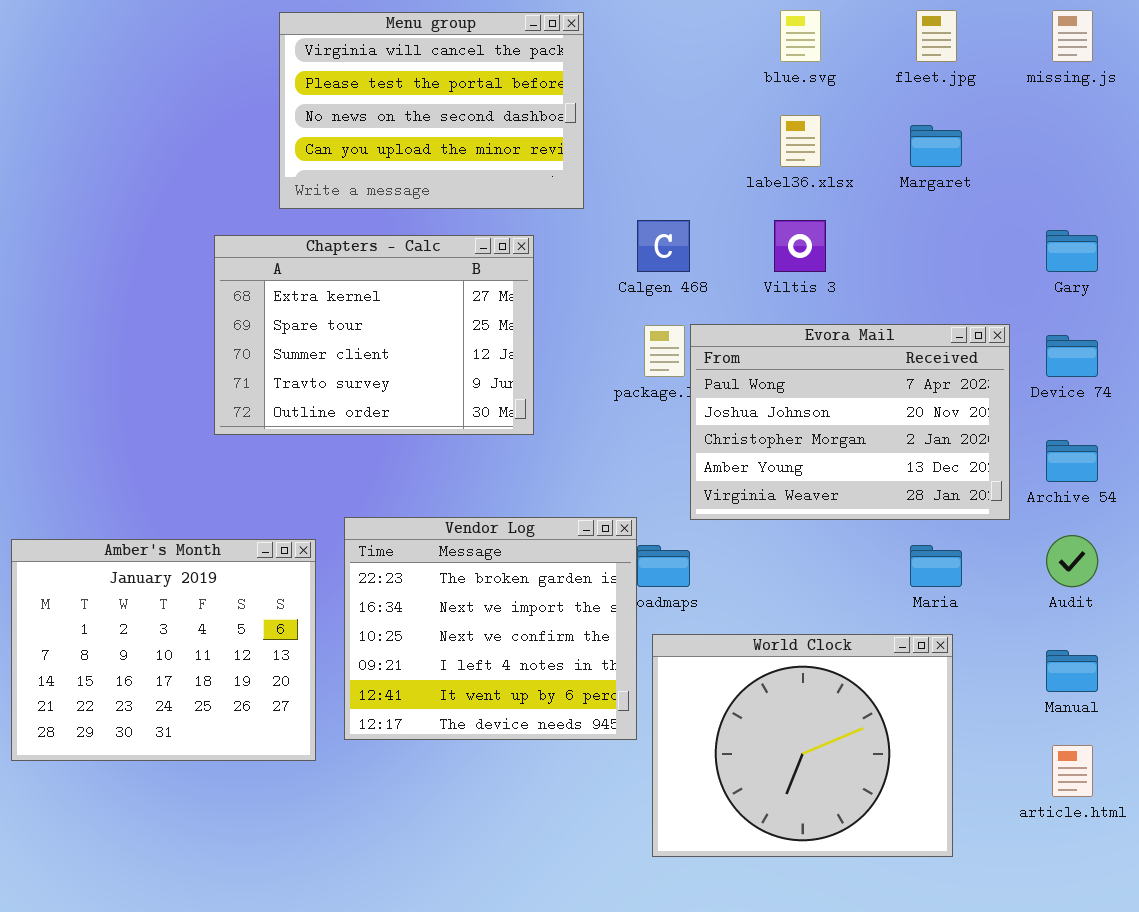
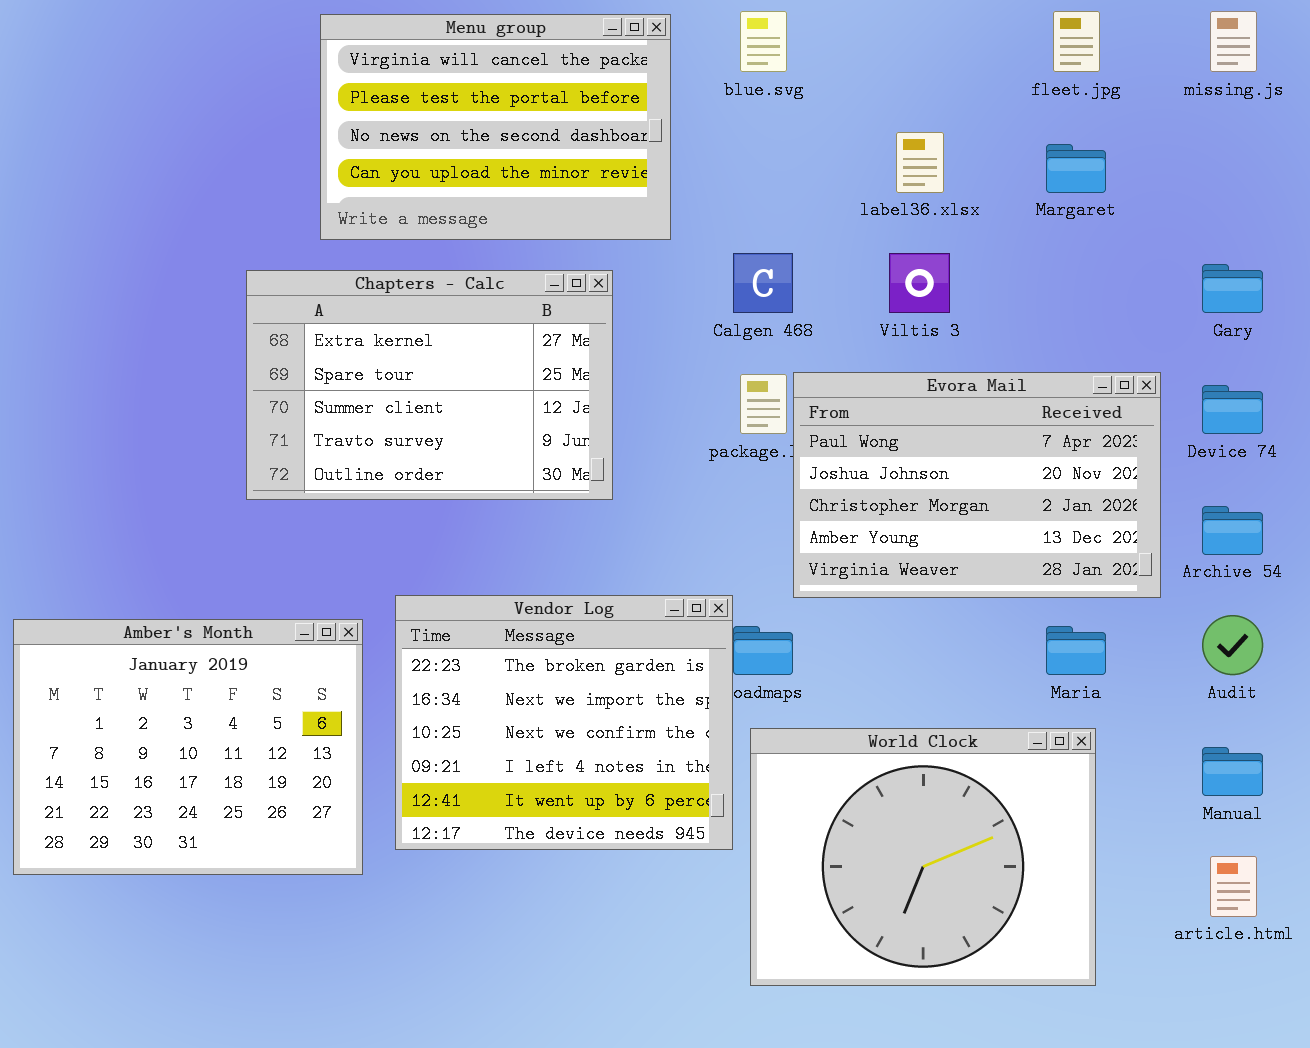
blue.svg: [780,10,821,62] -> [740,11,787,72], moved

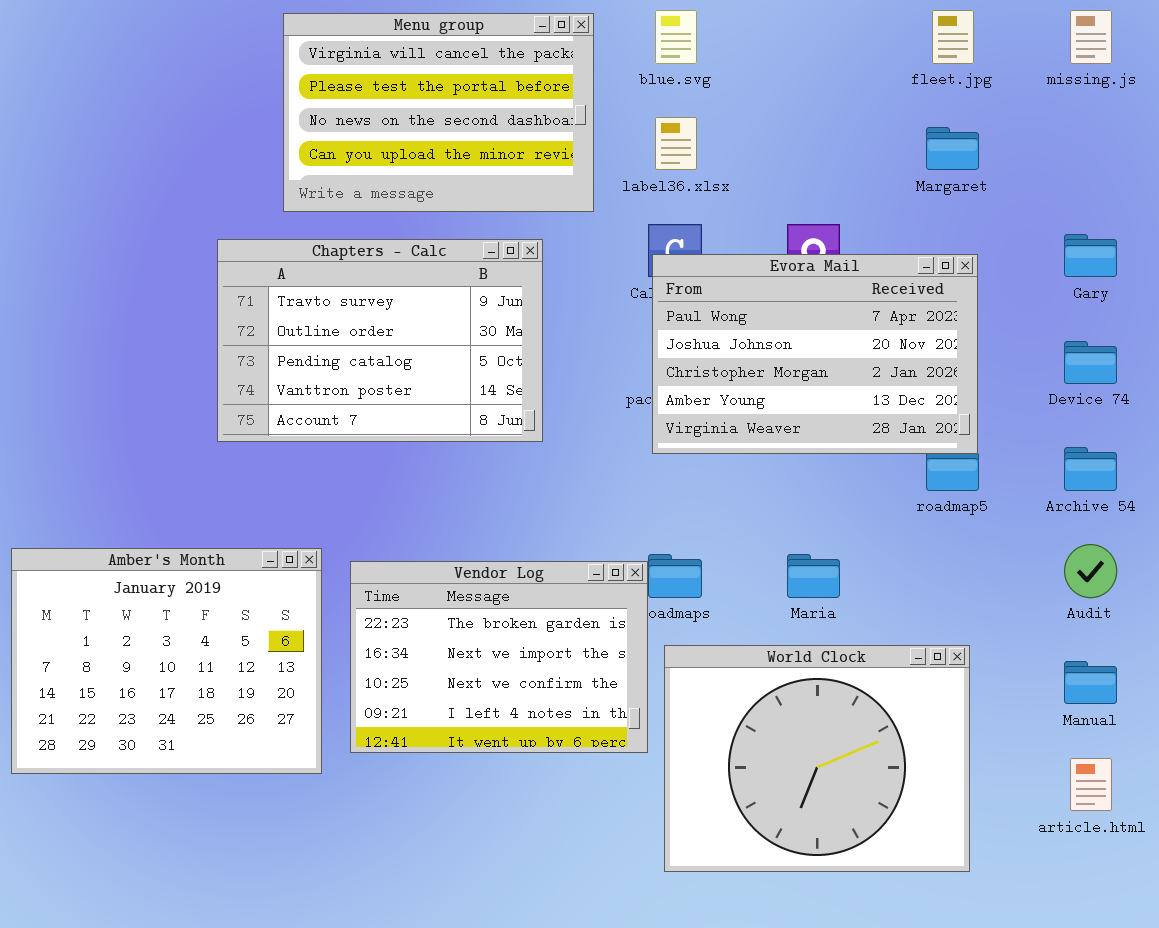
label36.xlsx: [896,132,944,193] -> [655,117,697,170], moved
Chapters - Calc: [246,270,613,500] -> [217,239,543,442], scrolled down 3 rows
Evora Mail: [793,372,1161,598] -> [652,254,978,454], moved
Vendor Log: [395,595,733,850] -> [350,561,648,753], resized
Maria: [1046,626,1106,675] -> [787,554,840,598], moved

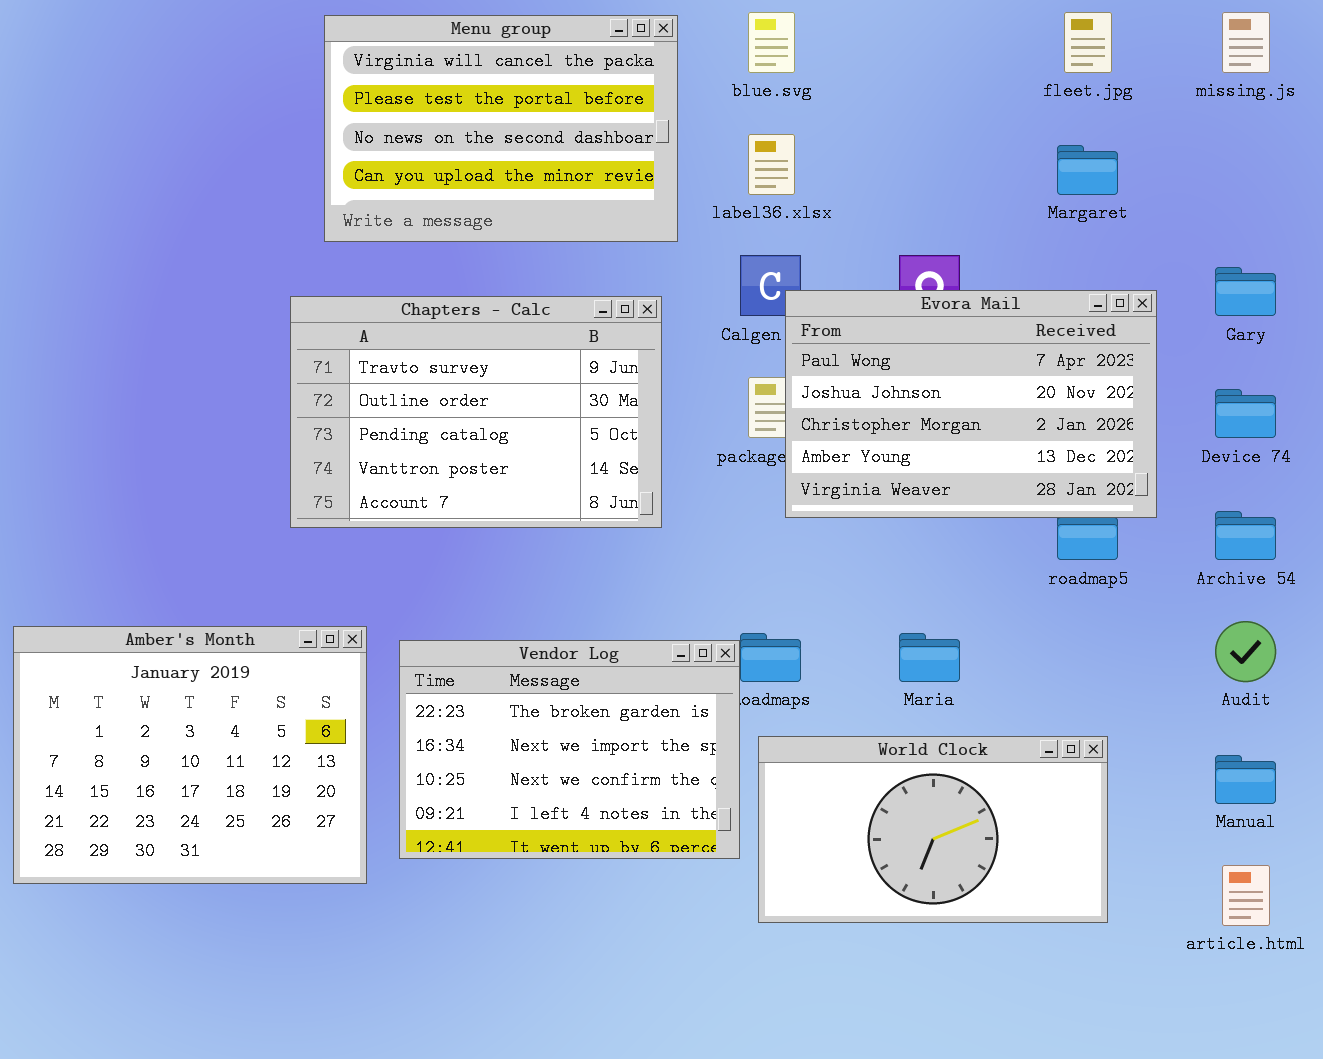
Chapters - Calc: [217,239,543,442] -> [290,296,662,528], moved
Evora Mail: [652,254,978,454] -> [785,290,1157,518], moved
World Clock: [664,645,970,872] -> [758,736,1108,923], resized

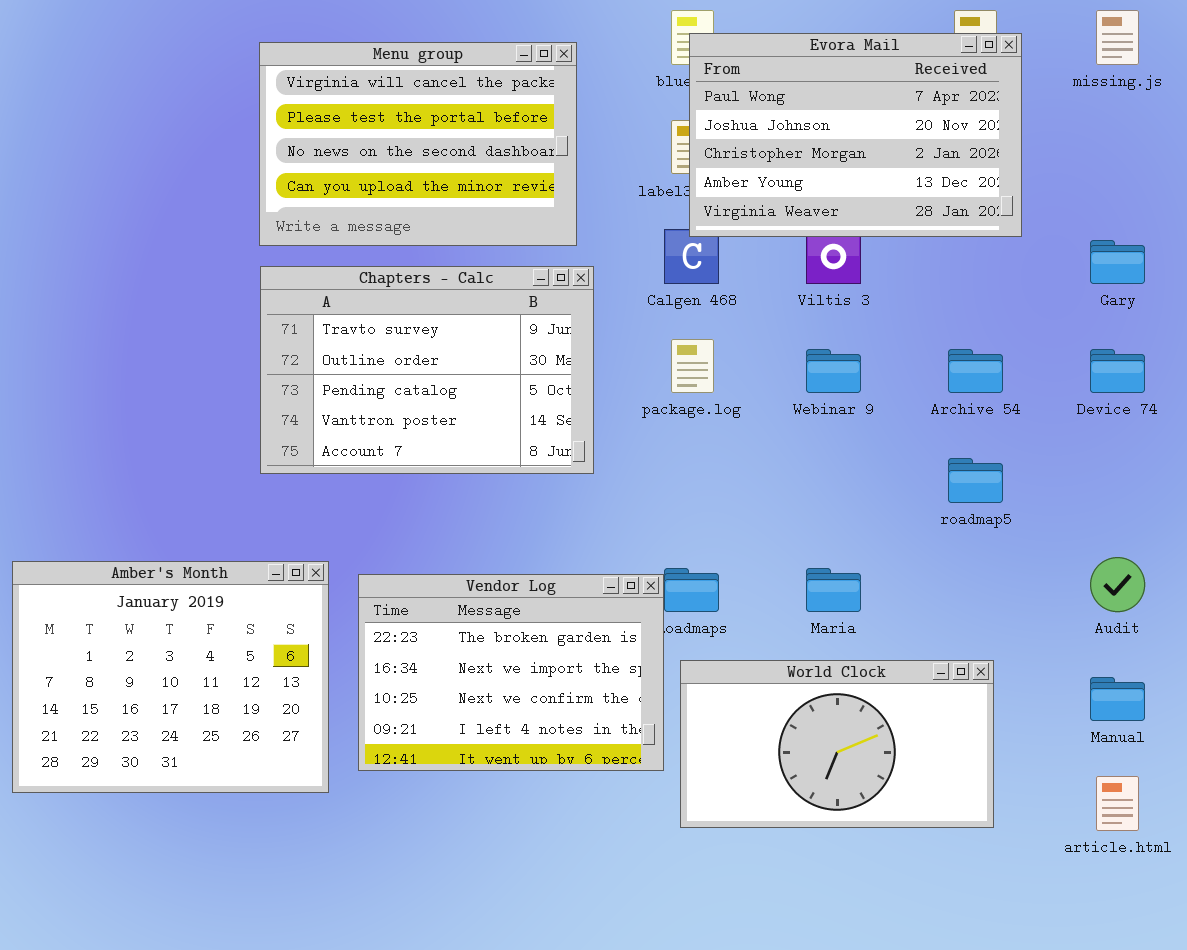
Menu group: [324,15,678,242] -> [259,42,577,246], moved
Evora Mail: [785,290,1157,518] -> [689,33,1022,237], moved
Archive 54: [1215,511,1276,560] -> [948,349,1003,393], moved

